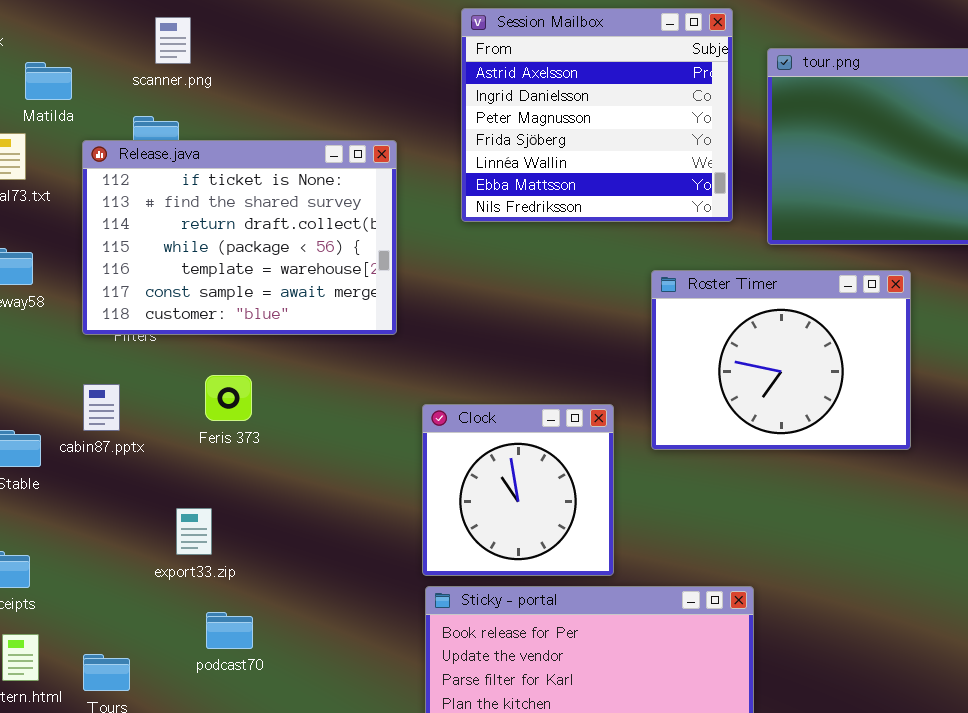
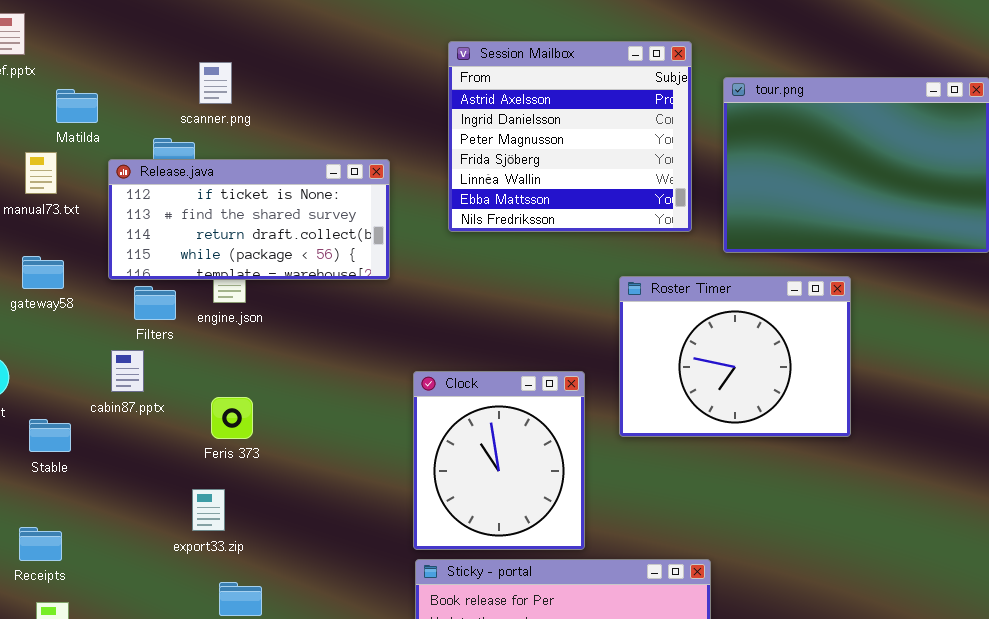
scanner.png: [155,17,191,64] -> [199,62,232,104], moved
Release.java: [82,140,397,335] -> [108,159,390,280], resized
Feris 373: [205,375,252,421] -> [211,397,253,439], moved
cabin87.pptx: [83,384,120,431] -> [111,350,144,392], moved
Clock: [422,404,614,576] -> [413,371,585,550], resized

